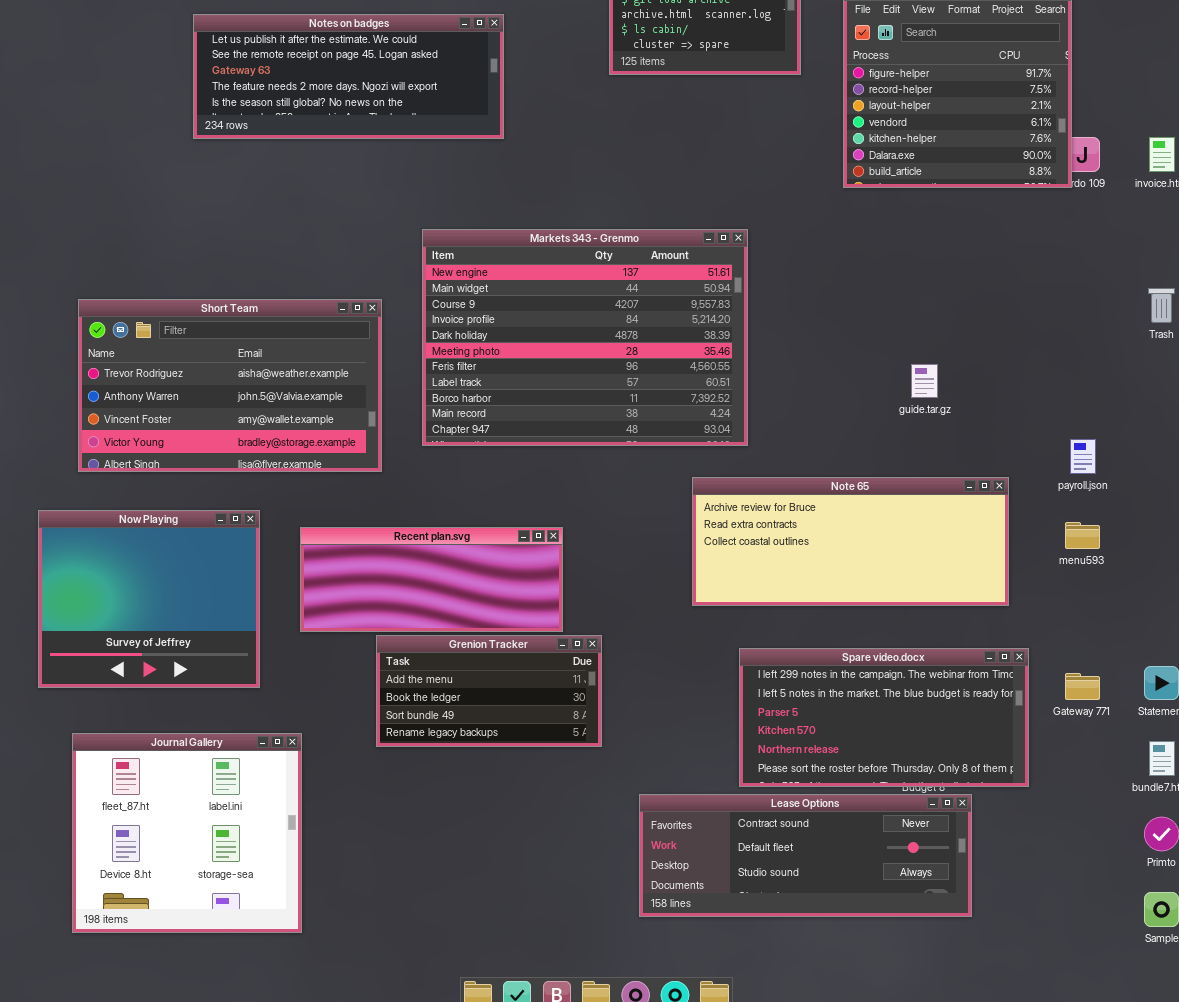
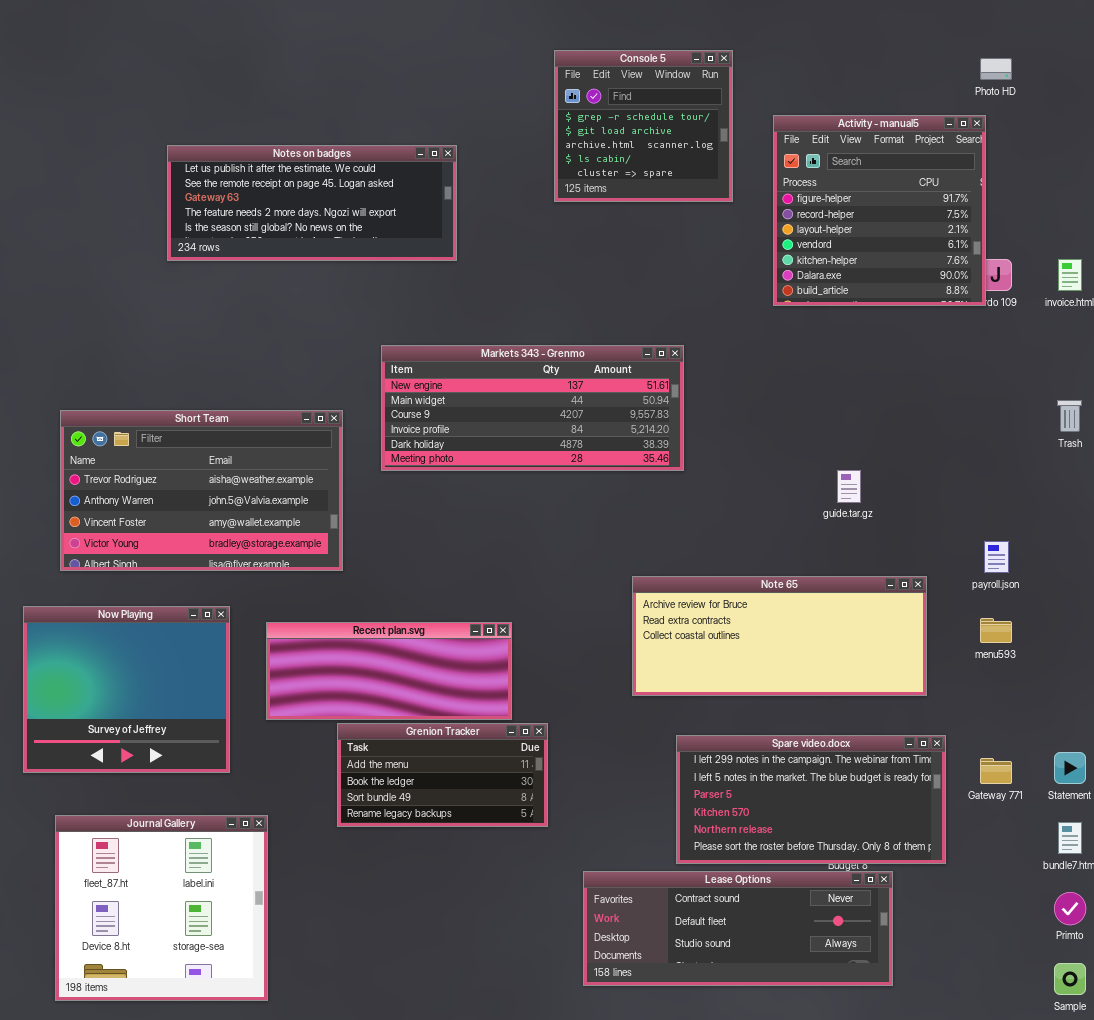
Markets 343 - Grenmo: [422,229,748,446] -> [381,345,684,471], resized

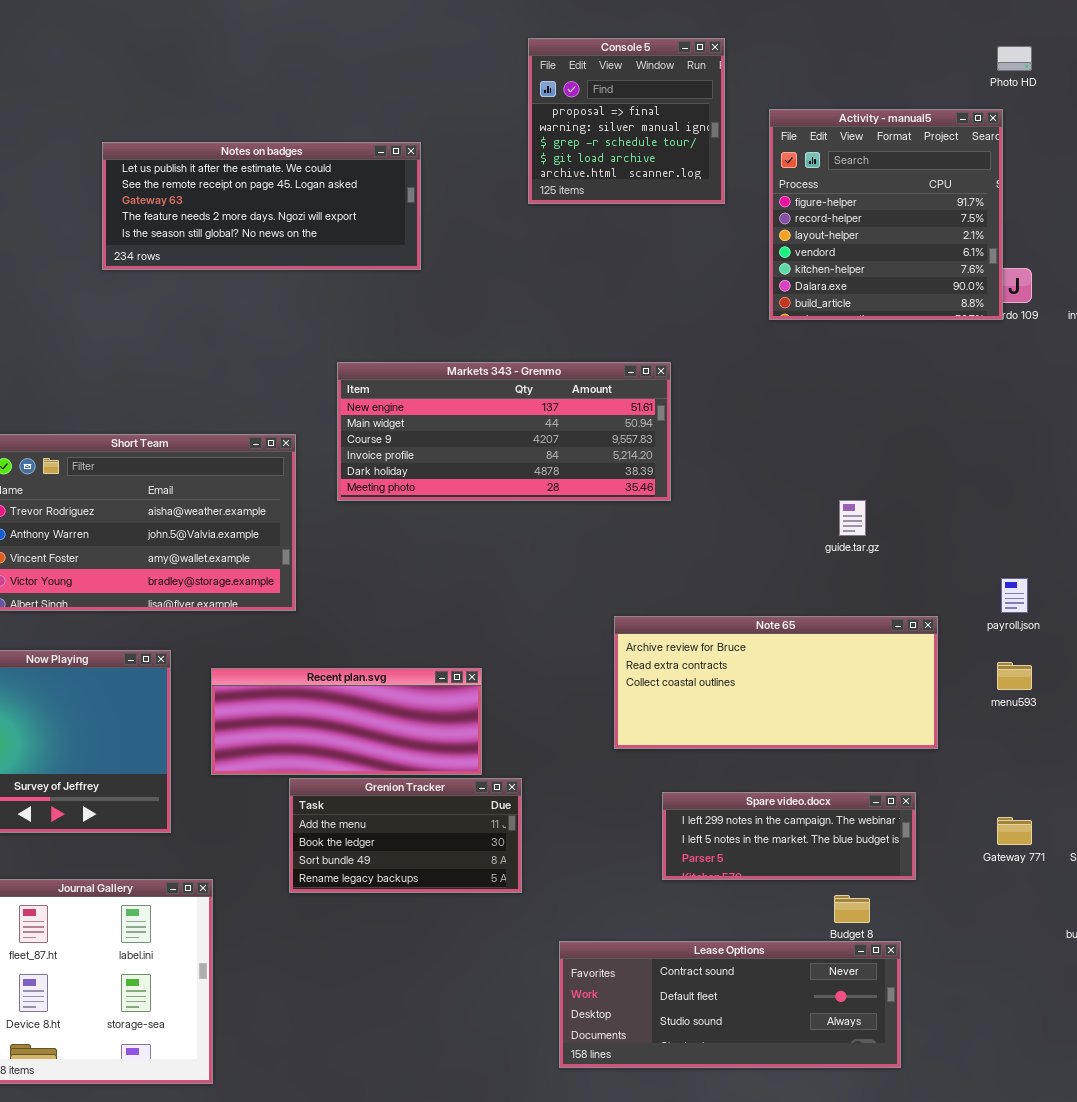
Console 5: [554,50,733,202] -> [528,38,725,204], scrolled up 2 rows
Spare video.docx: [676,735,946,864] -> [662,792,916,880], resized

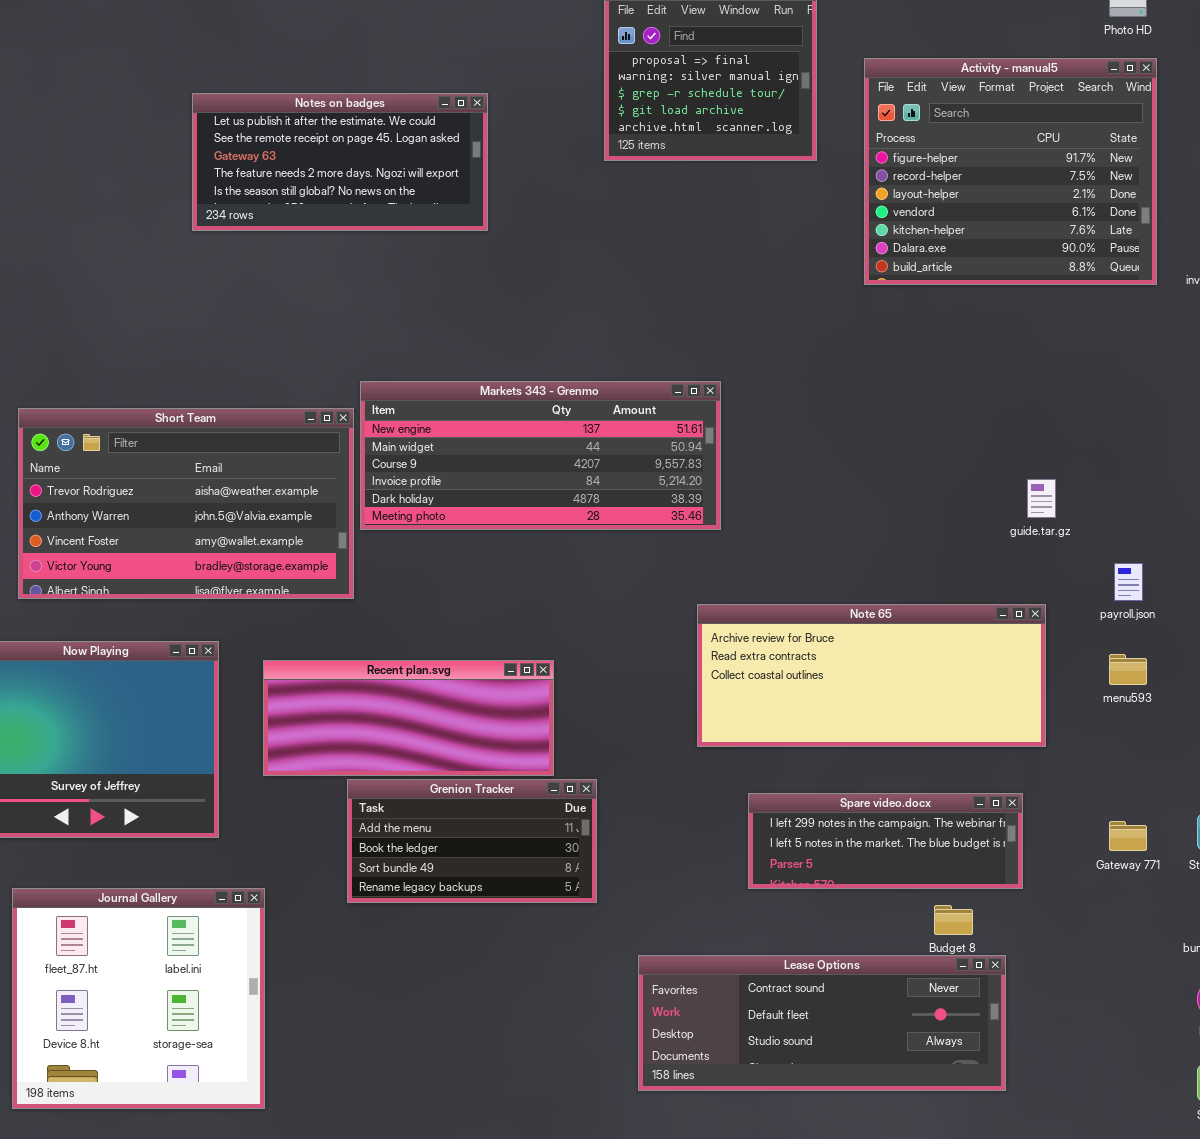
Activity - manual5: [769,109,1003,320] -> [864,58,1157,285], resized
Notes on badges: [102,142,421,270] -> [192,93,488,231], resized
Markets 343 - Grenmo: [337,362,671,501] -> [360,381,721,530], moved
guide.tar.gz: [839,500,866,536] -> [1027,479,1056,518], moved

